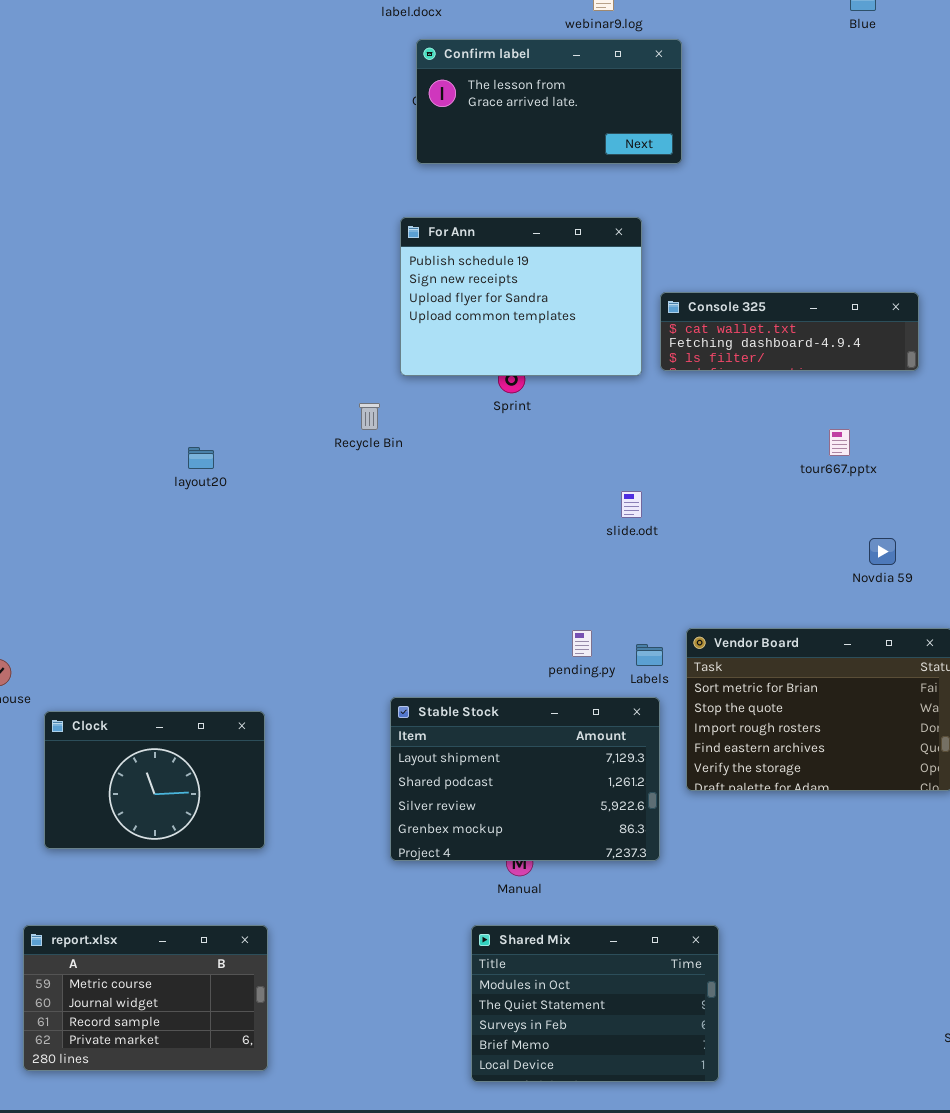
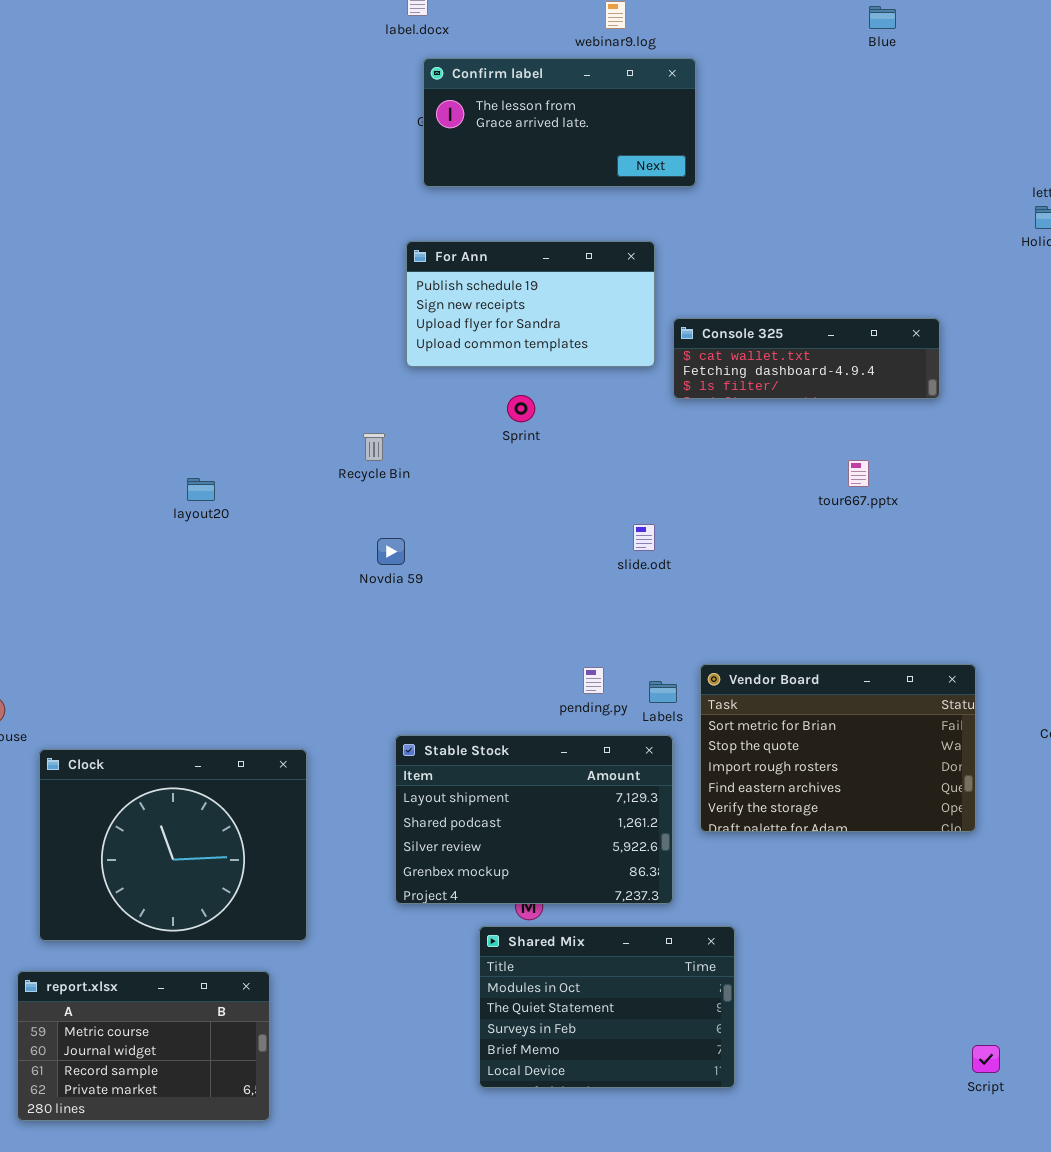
For Ann: [400,217,642,376] -> [406,241,655,367], resized
Novdia 59: [869,538,896,565] -> [377,538,405,565], moved
Clock: [44,711,265,849] -> [39,749,307,941], resized
Shared Mix: [471,925,719,1082] -> [479,926,735,1088], moved

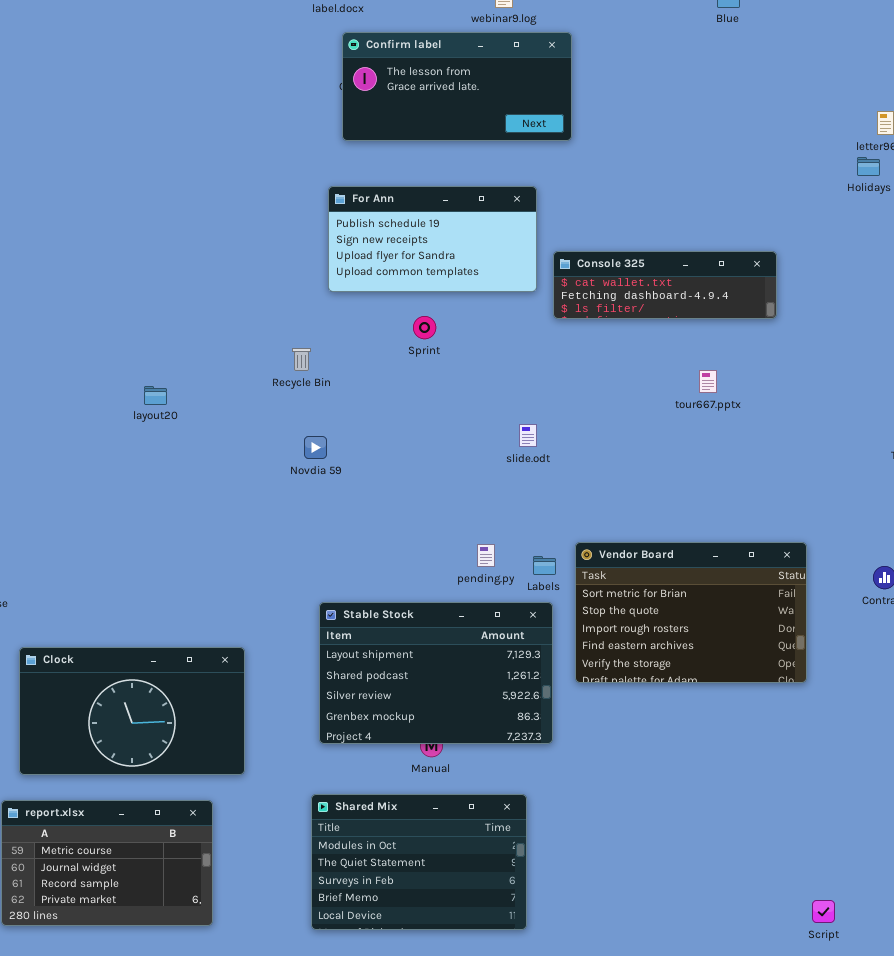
Clock: [39,749,307,941] -> [19,647,245,775], resized
Shared Mix: [479,926,735,1088] -> [311,794,527,930], moved
Script: [972,1045,1000,1073] -> [812,900,835,923], moved

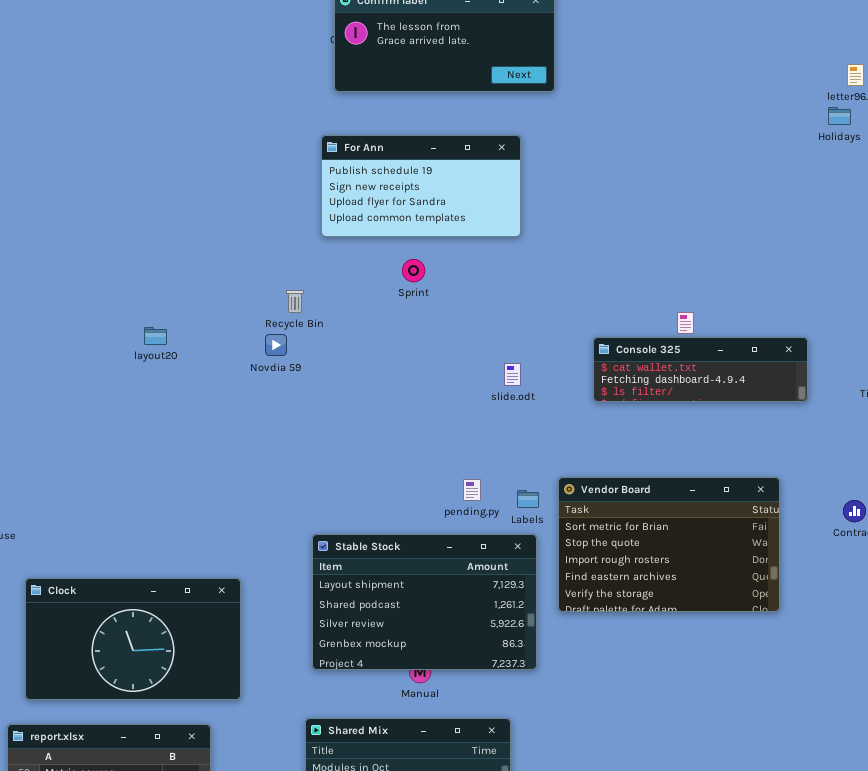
Console 325: [553,251,777,319] -> [593,337,808,402], moved
Novdia 59: [304,436,327,459] -> [265,334,287,356], moved

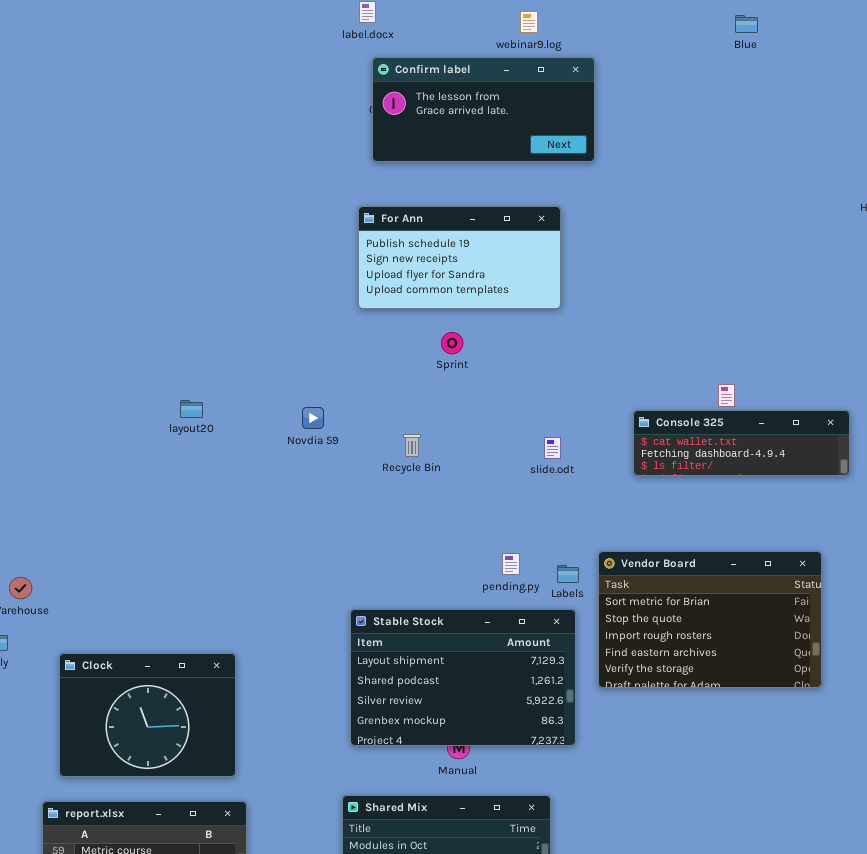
Recycle Bin: [286,290,304,313] -> [403,434,421,457], moved
Clock: [25,578,241,700] -> [59,653,236,777], resized

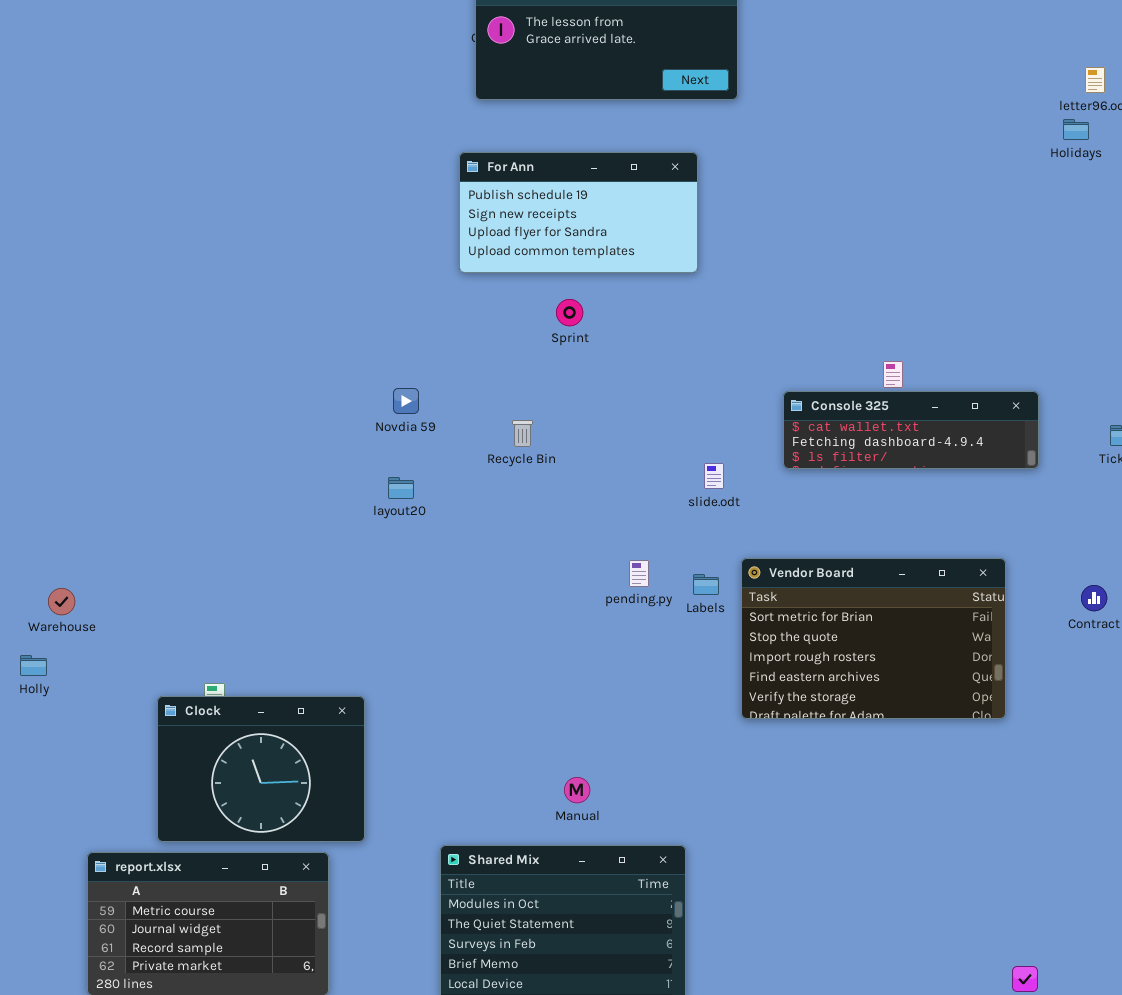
layout20: [180,400,203,418] -> [388,477,414,499], moved
slide.odt: [544,437,561,459] -> [704,463,724,489], moved
Stable Stock: [350,609,576,746] -> none, closed
Clock: [59,653,236,777] -> [157,696,365,842], moved

